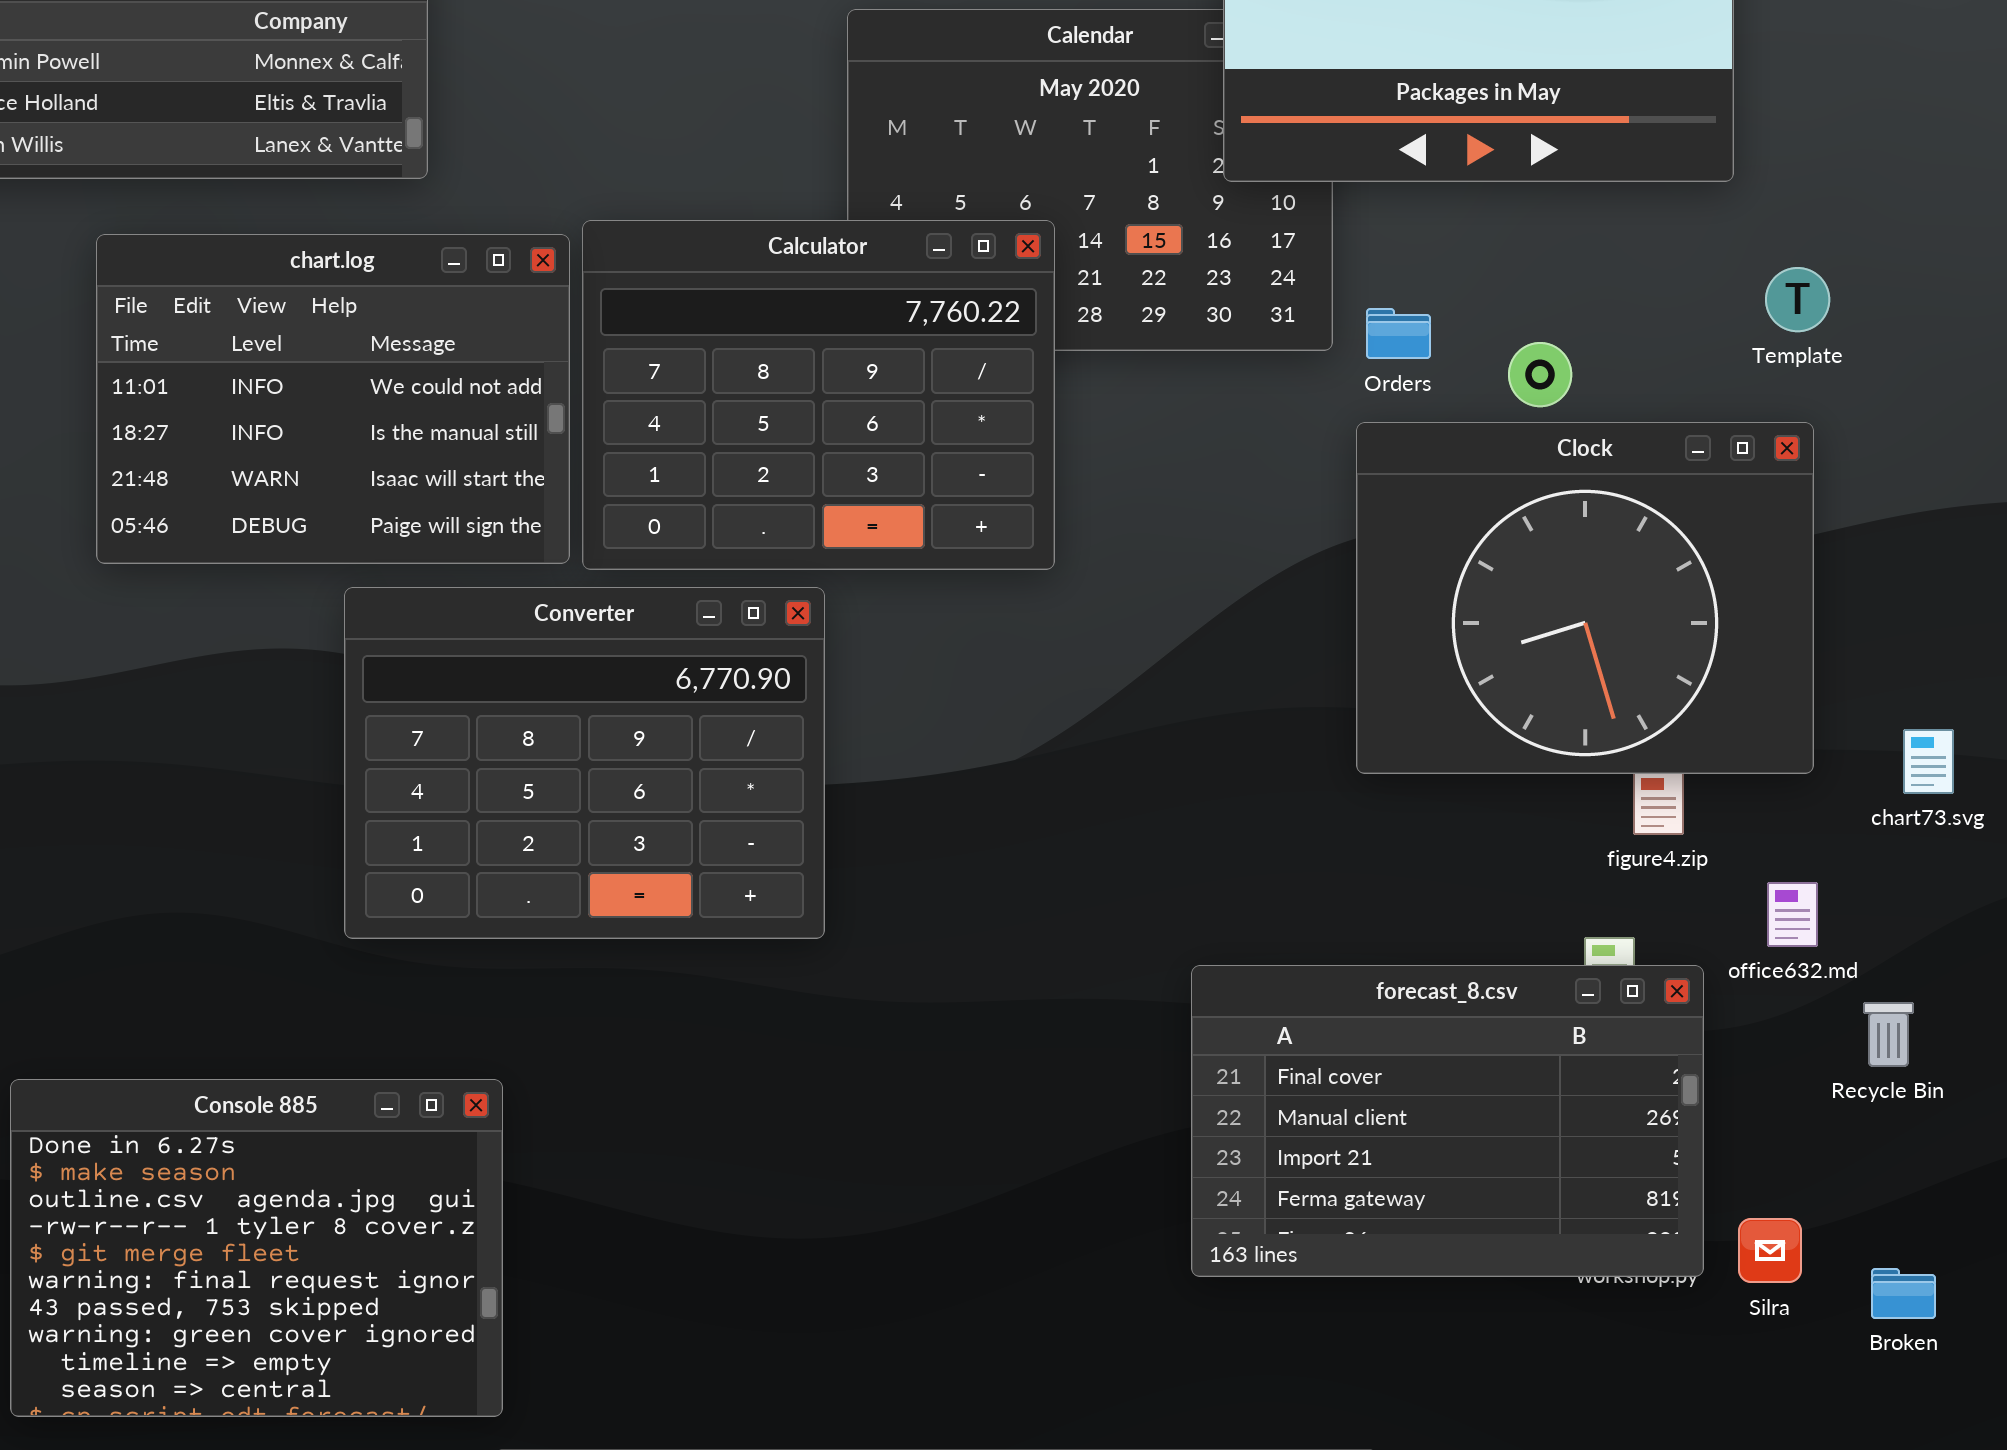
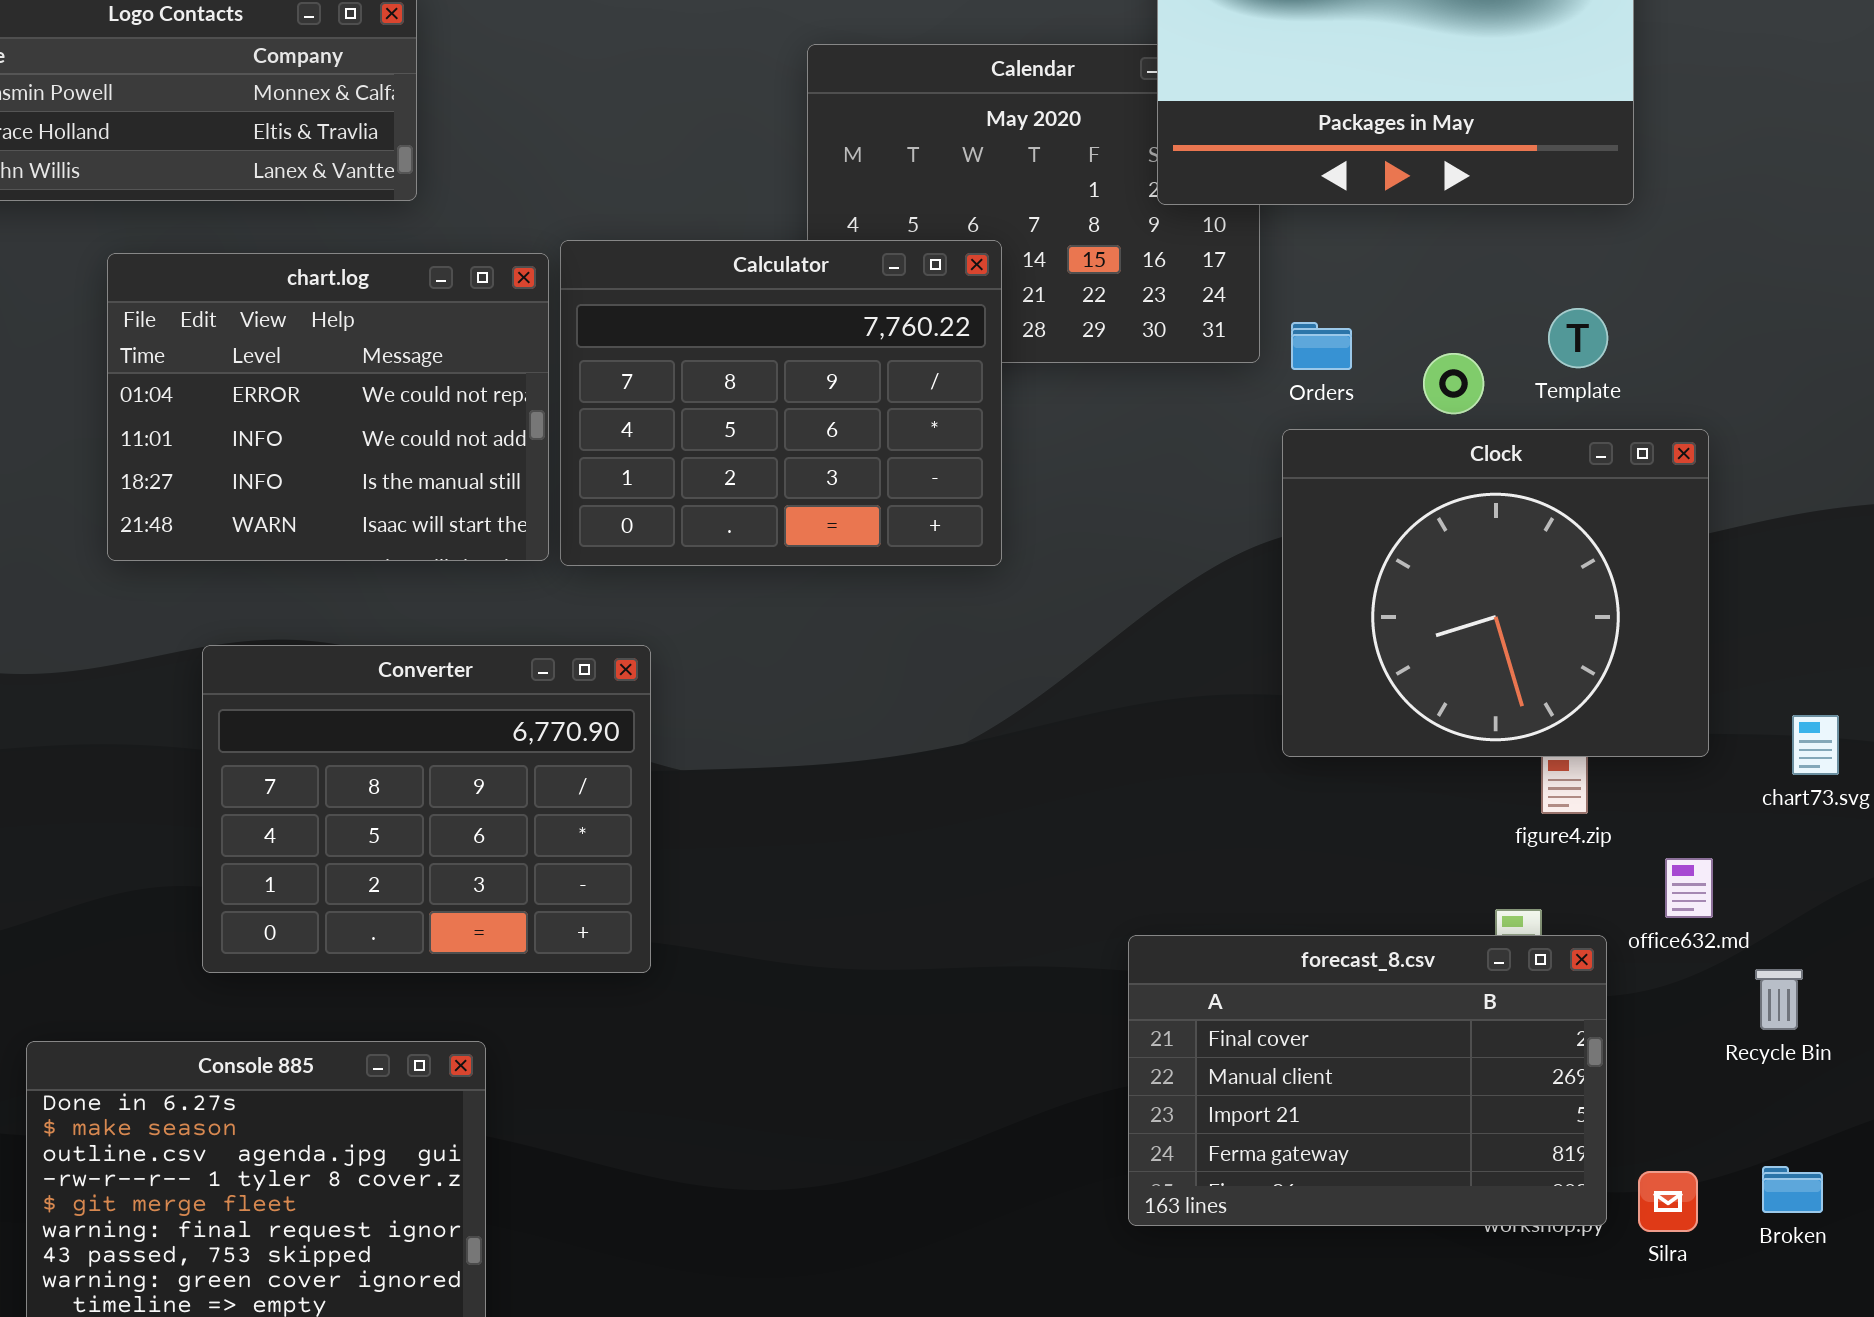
chart.log: [96,234,570,564] -> [107,253,549,561], scrolled up 1 row
Template: [1765,267,1830,332] -> [1548,308,1608,368], moved
Converter: [344,587,825,939] -> [202,645,651,973], moved
Broken: [1871,1268,1936,1319] -> [1762,1166,1823,1213], moved

